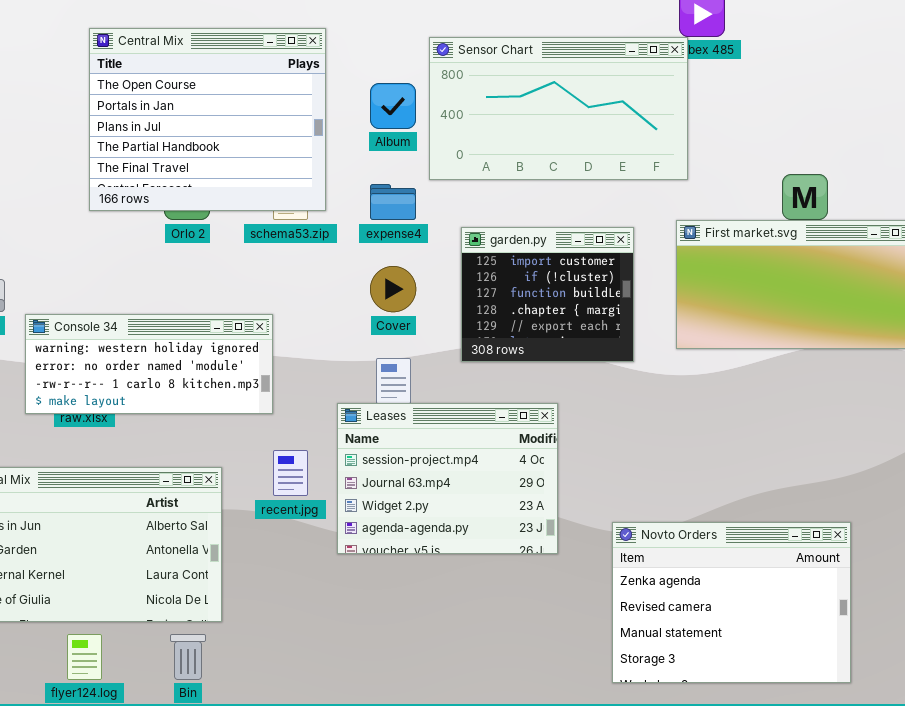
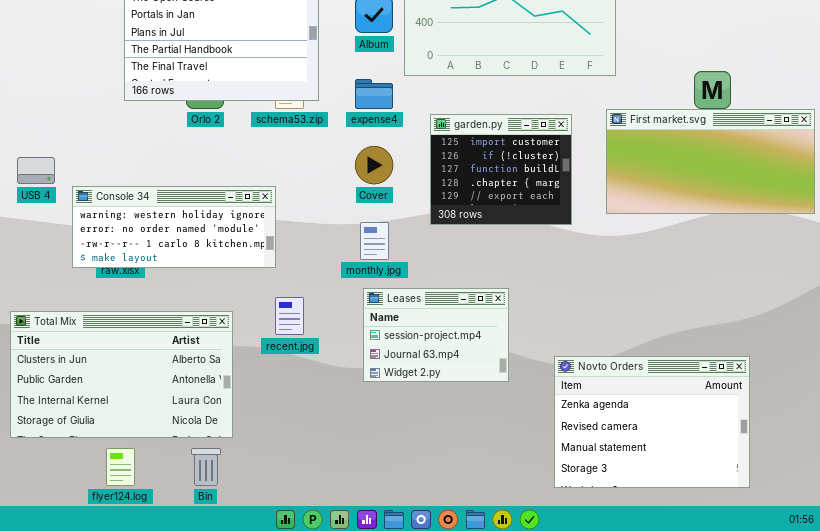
Leases: [337,403,558,554] -> [363,288,509,382], resized

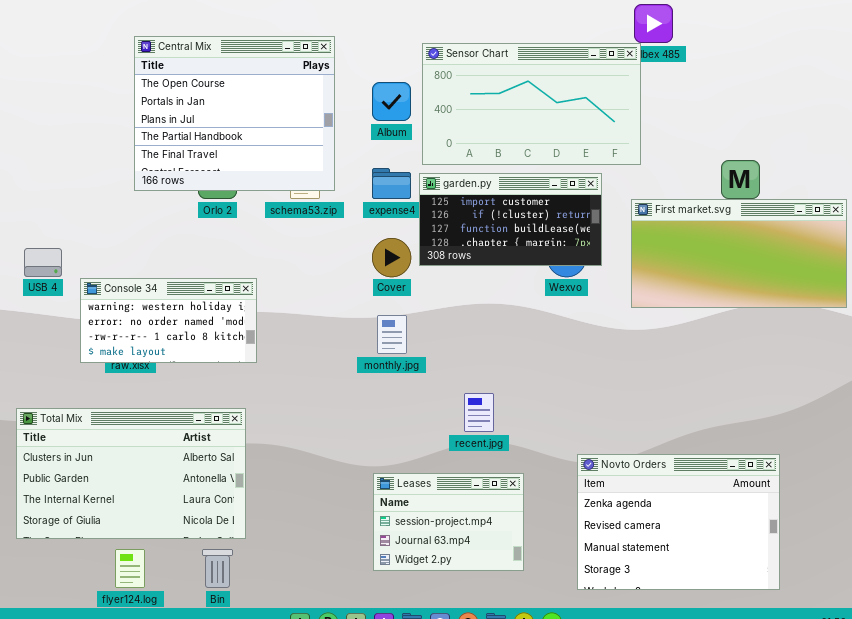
garden.py: [430,114,572,225] -> [419,173,602,266], moved, resized
Console 34: [72,186,276,268] -> [80,278,257,363], resized
Leases: [363,288,509,382] -> [373,473,524,571], moved
recent.jpg: [275,297,304,335] -> [464,393,494,432], moved

